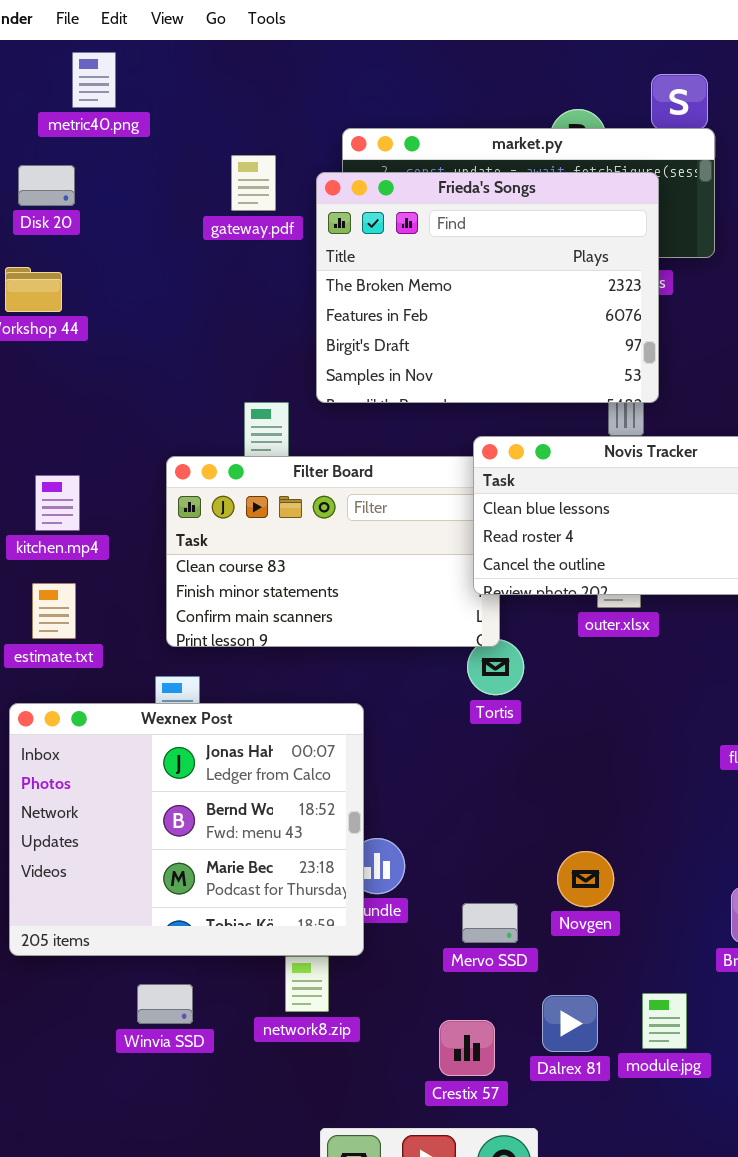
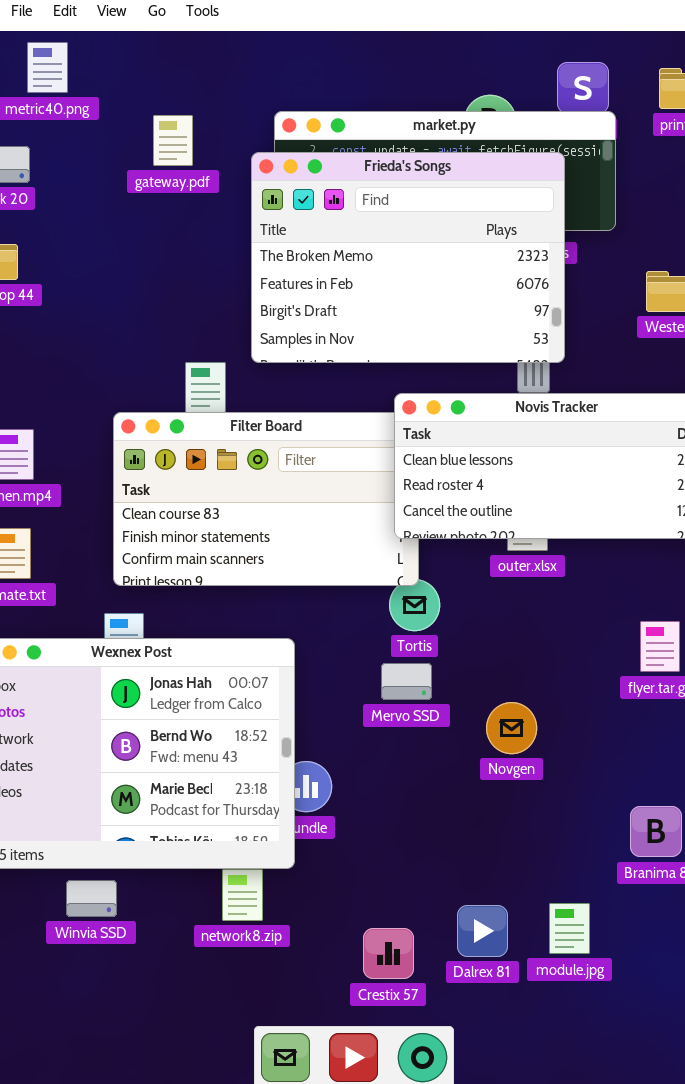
gateway.pdf: [231,155,276,211] -> [153,115,193,166], moved
Novgen: [557,851,614,907] -> [486,702,537,754], moved
Mervo SSD: [462,903,518,943] -> [381,663,432,700], moved
Winvia SSD: [137,984,193,1024] -> [66,880,117,917], moved

